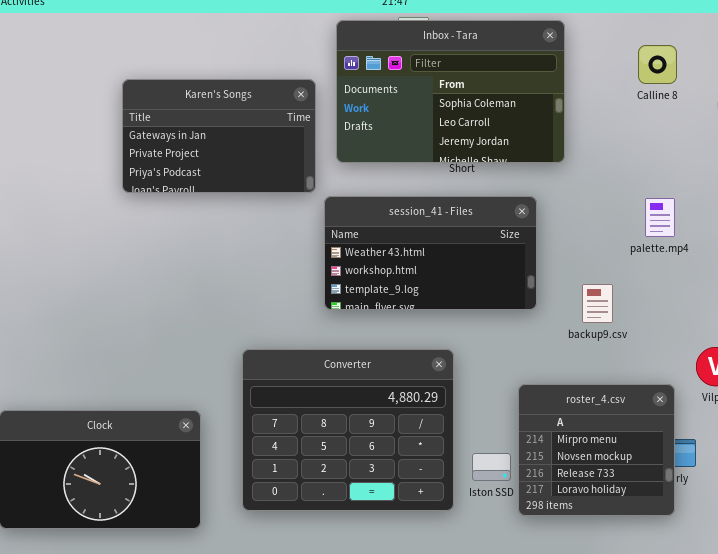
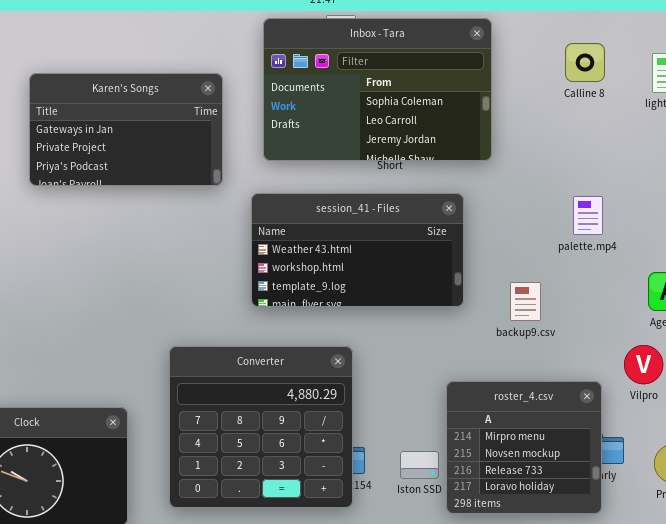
Karen's Songs: [122,79,316,193] -> [29,73,223,186], moved
Converter: [242,349,454,511] -> [169,346,353,508], resized

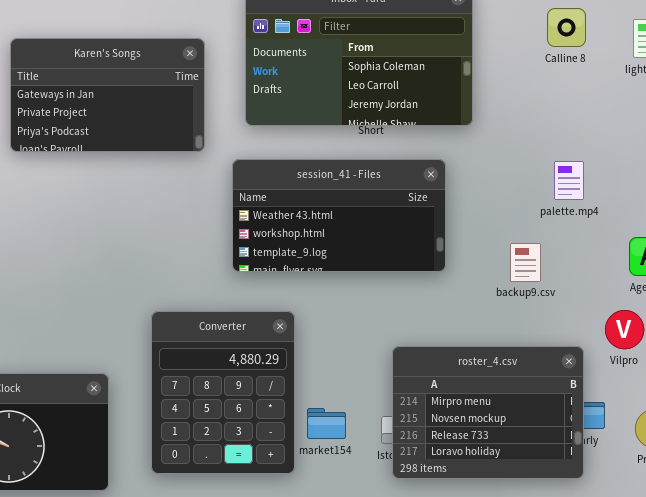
backup9.csv: [510,282,541,321] -> [510,243,541,282], moved
Converter: [169,346,353,508] -> [151,311,295,474], resized
roster_4.csv: [446,381,602,514] -> [392,346,584,479], resized

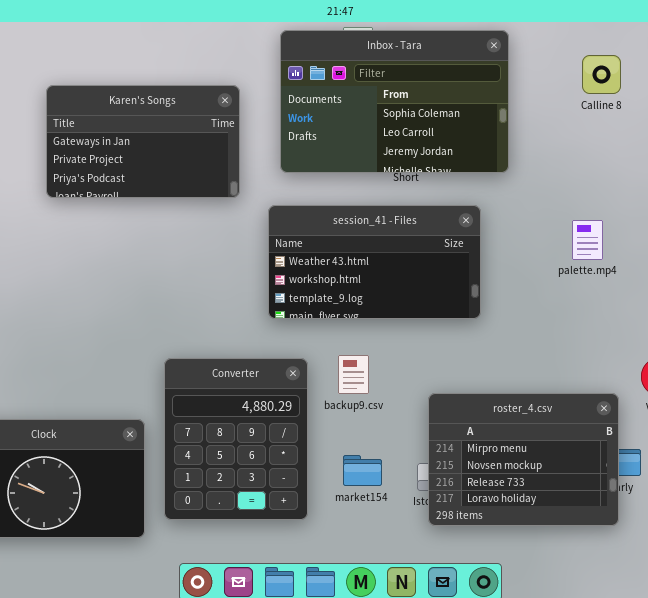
palette.mp4: [554,161,584,200] -> [572,220,603,260], moved
backup9.csv: [510,243,541,282] -> [338,355,369,394], moved
Converter: [151,311,295,474] -> [164,358,308,520], moved

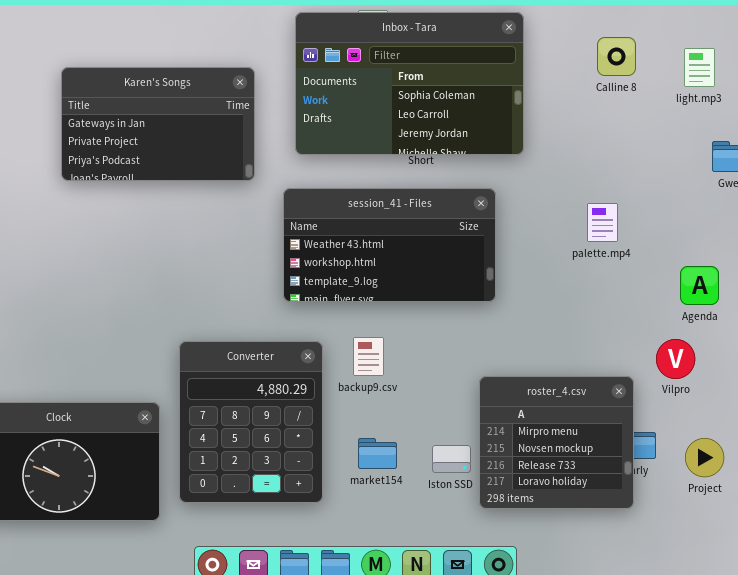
roster_4.csv: [428,393,619,526] -> [479,376,634,509], resized

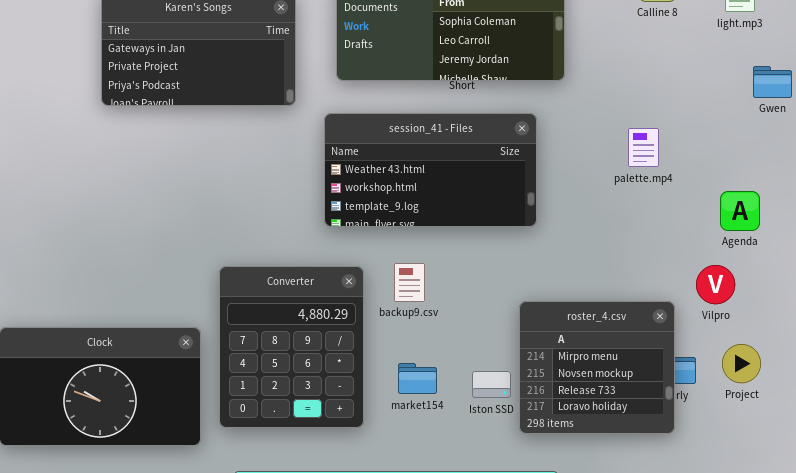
Project: [685,438,724,477] -> [722,344,761,383], moved

